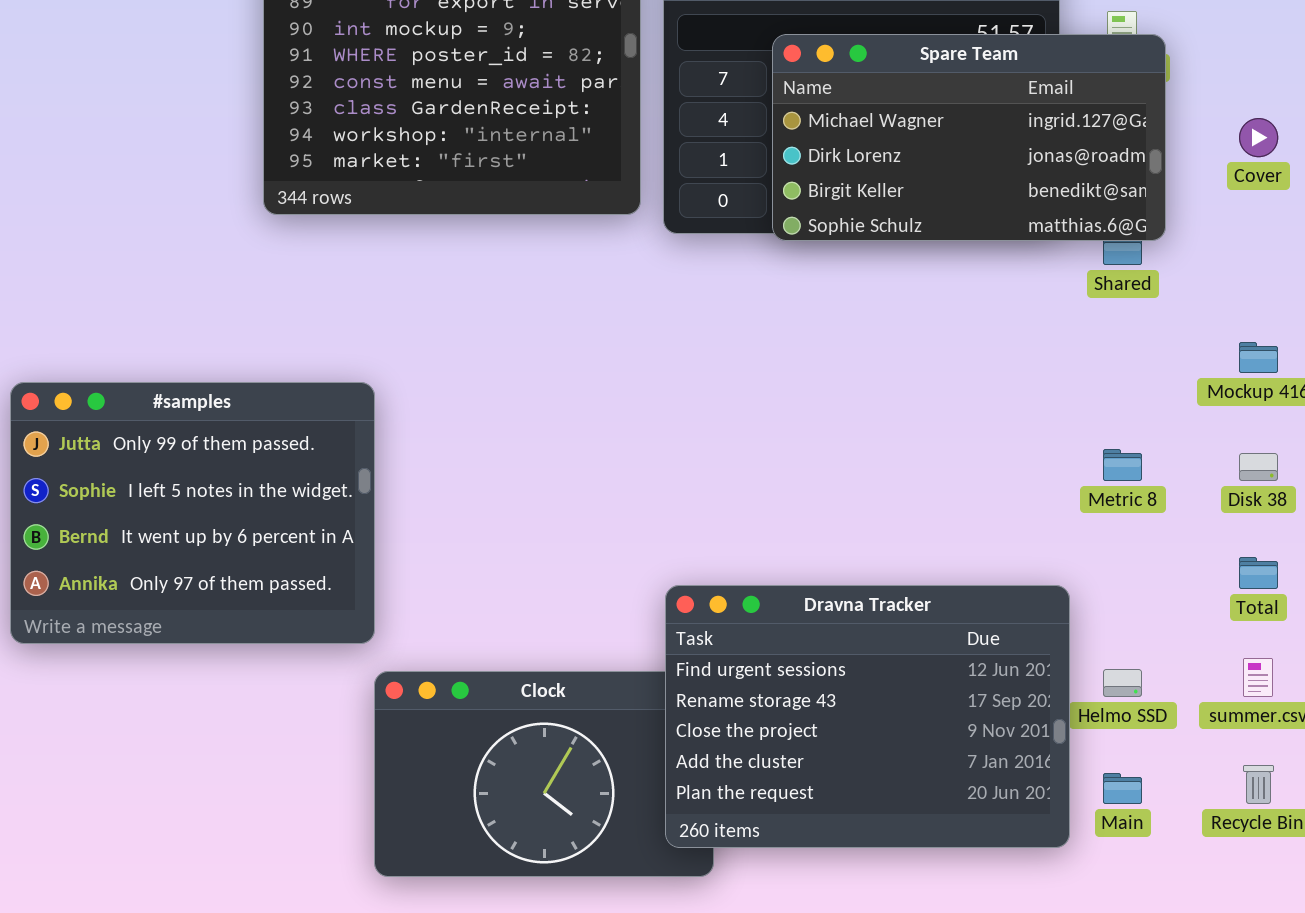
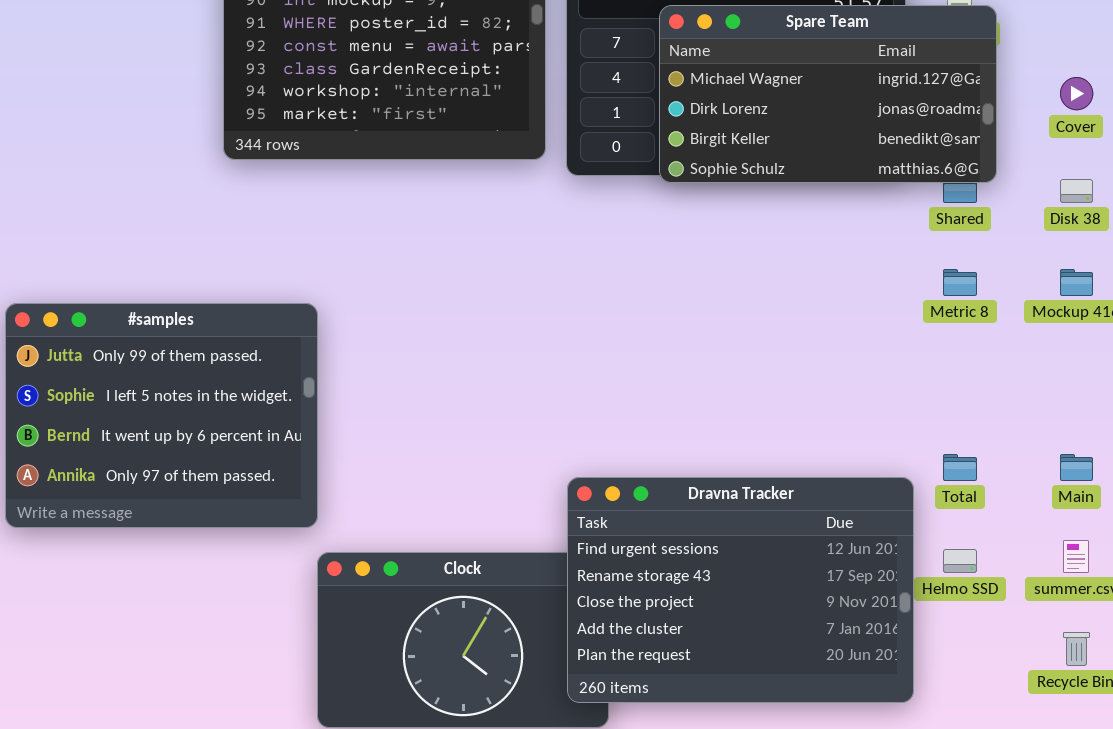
Metric 8: [1103,449,1142,481] -> [943,269,977,296], moved
Disk 38: [1239,453,1278,481] -> [1060,179,1093,203], moved
Total: [1239,557,1278,589] -> [943,454,977,481], moved
Main: [1103,773,1142,804] -> [1060,454,1093,481], moved

